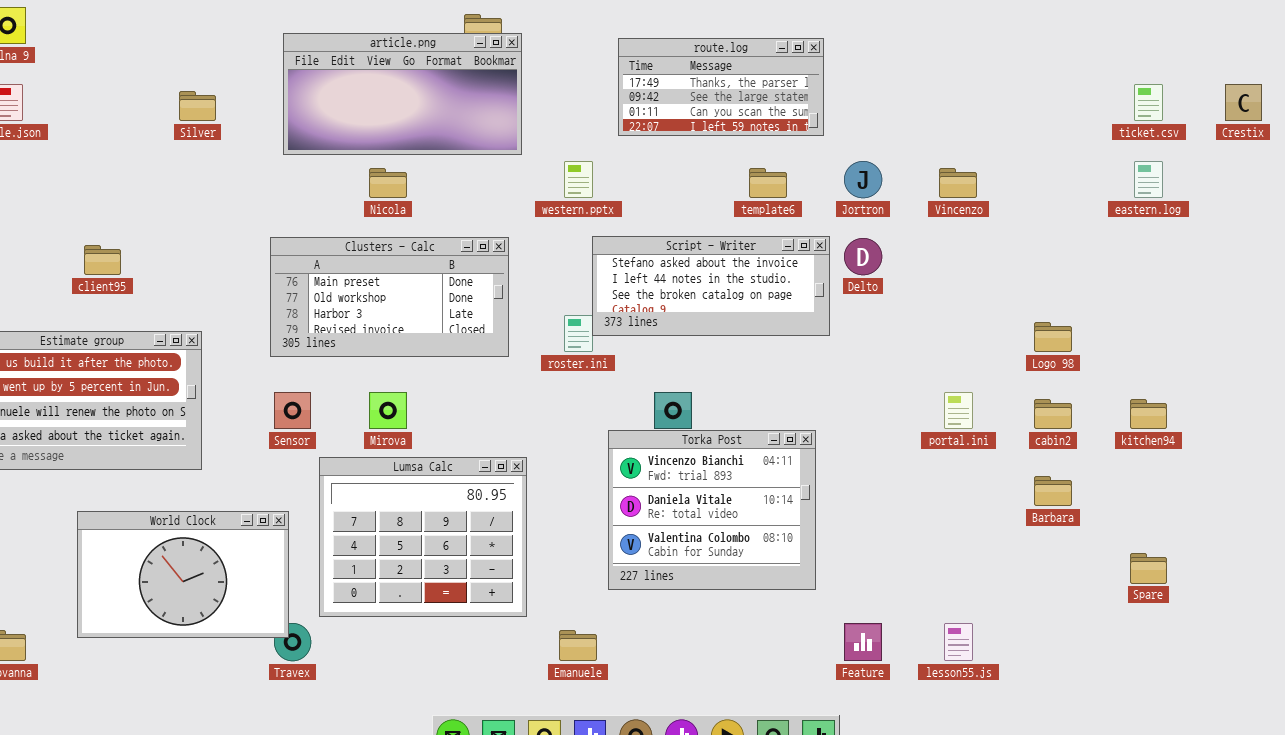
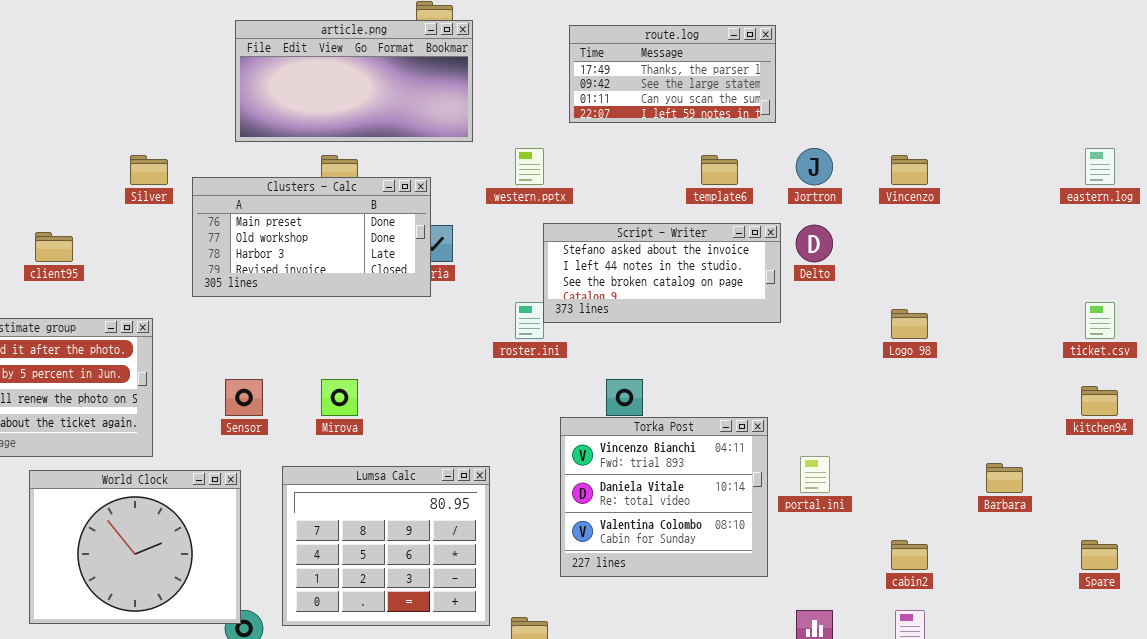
ticket.csv: [1134,84,1163,121] -> [1085,302,1115,339], moved
Silver: [179,91,216,121] -> [130,155,168,185], moved
Clusters - Calc: [270,237,509,357] -> [192,177,431,297], moved
Logo 98: [1034,322,1072,352] -> [891,309,928,339], moved
portal.ini: [944,392,973,429] -> [800,456,830,493], moved
cabin2: [1034,399,1072,429] -> [891,540,928,570], moved
Lumsa Calc: [319,457,527,617] -> [282,466,490,626], moved
World Clock: [77,511,289,638] -> [29,470,241,624], resized

